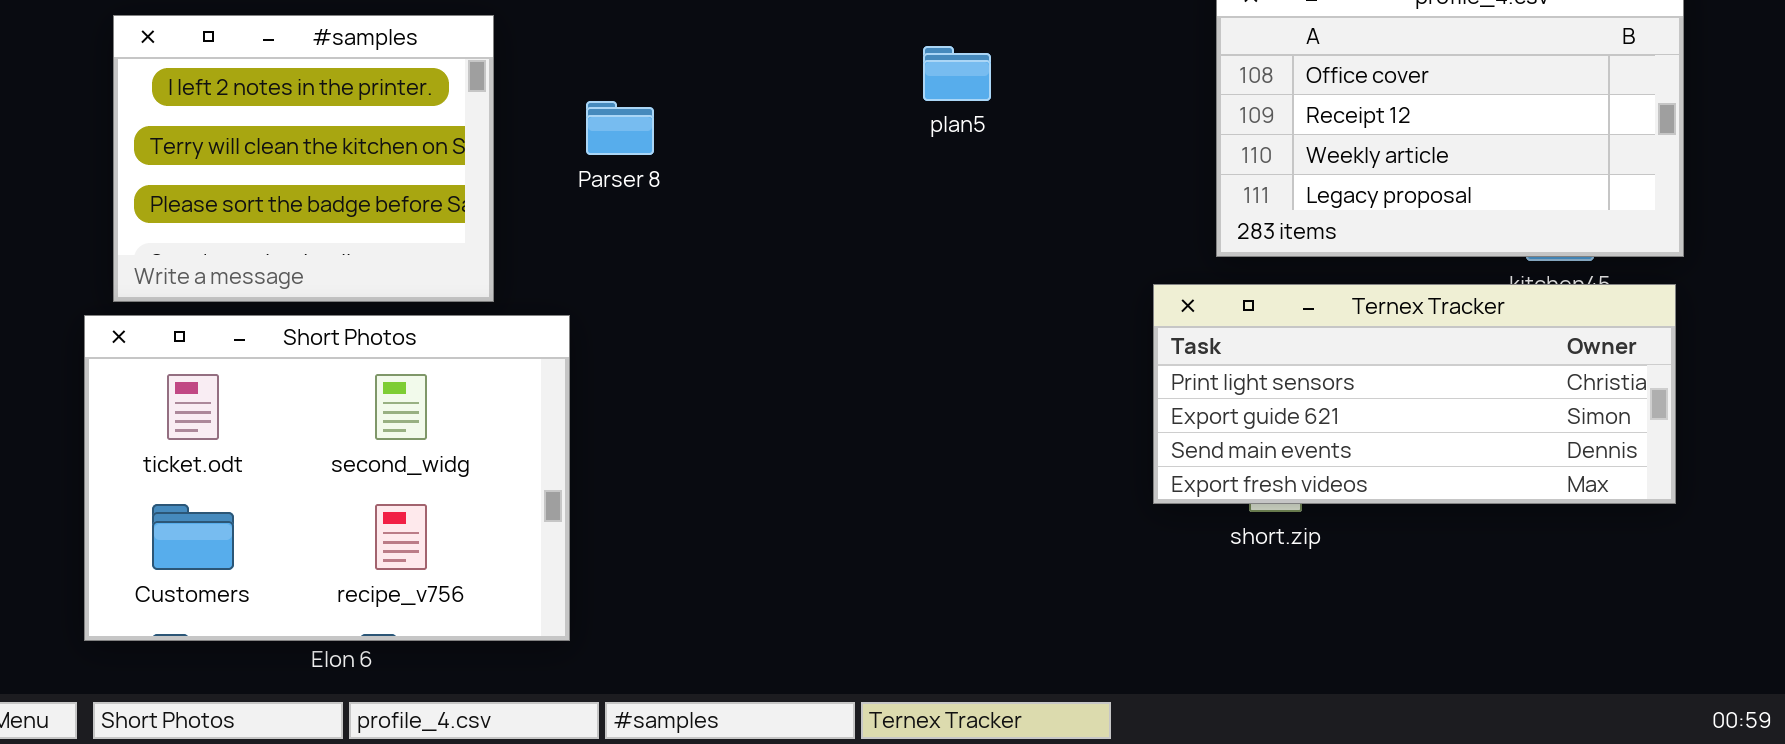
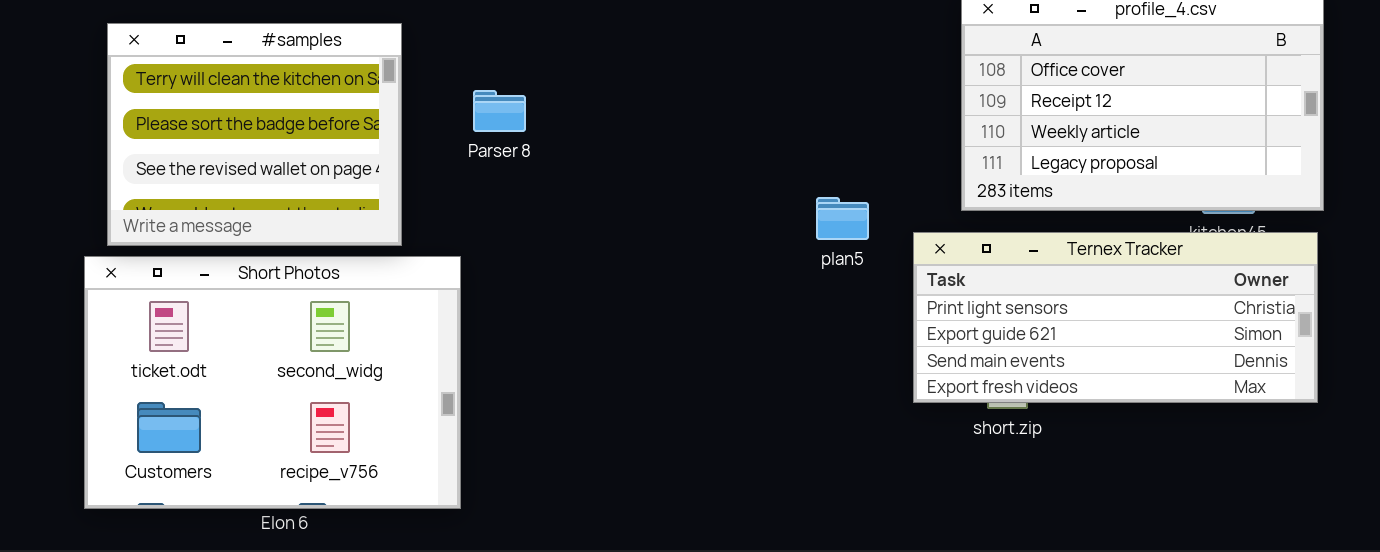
#samples: [113,15,494,302] -> [107,23,402,246], scrolled down 1 row
plan5: [923,46,991,101] -> [816,197,869,240], moved

